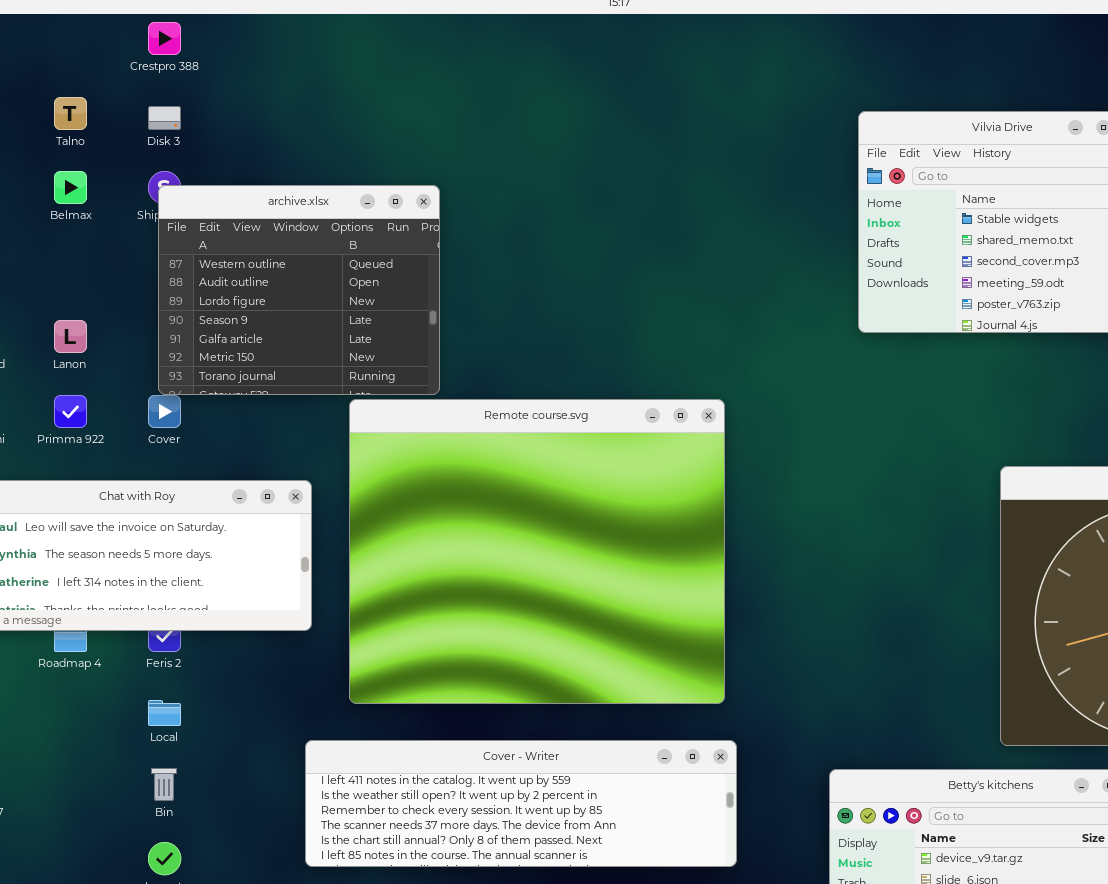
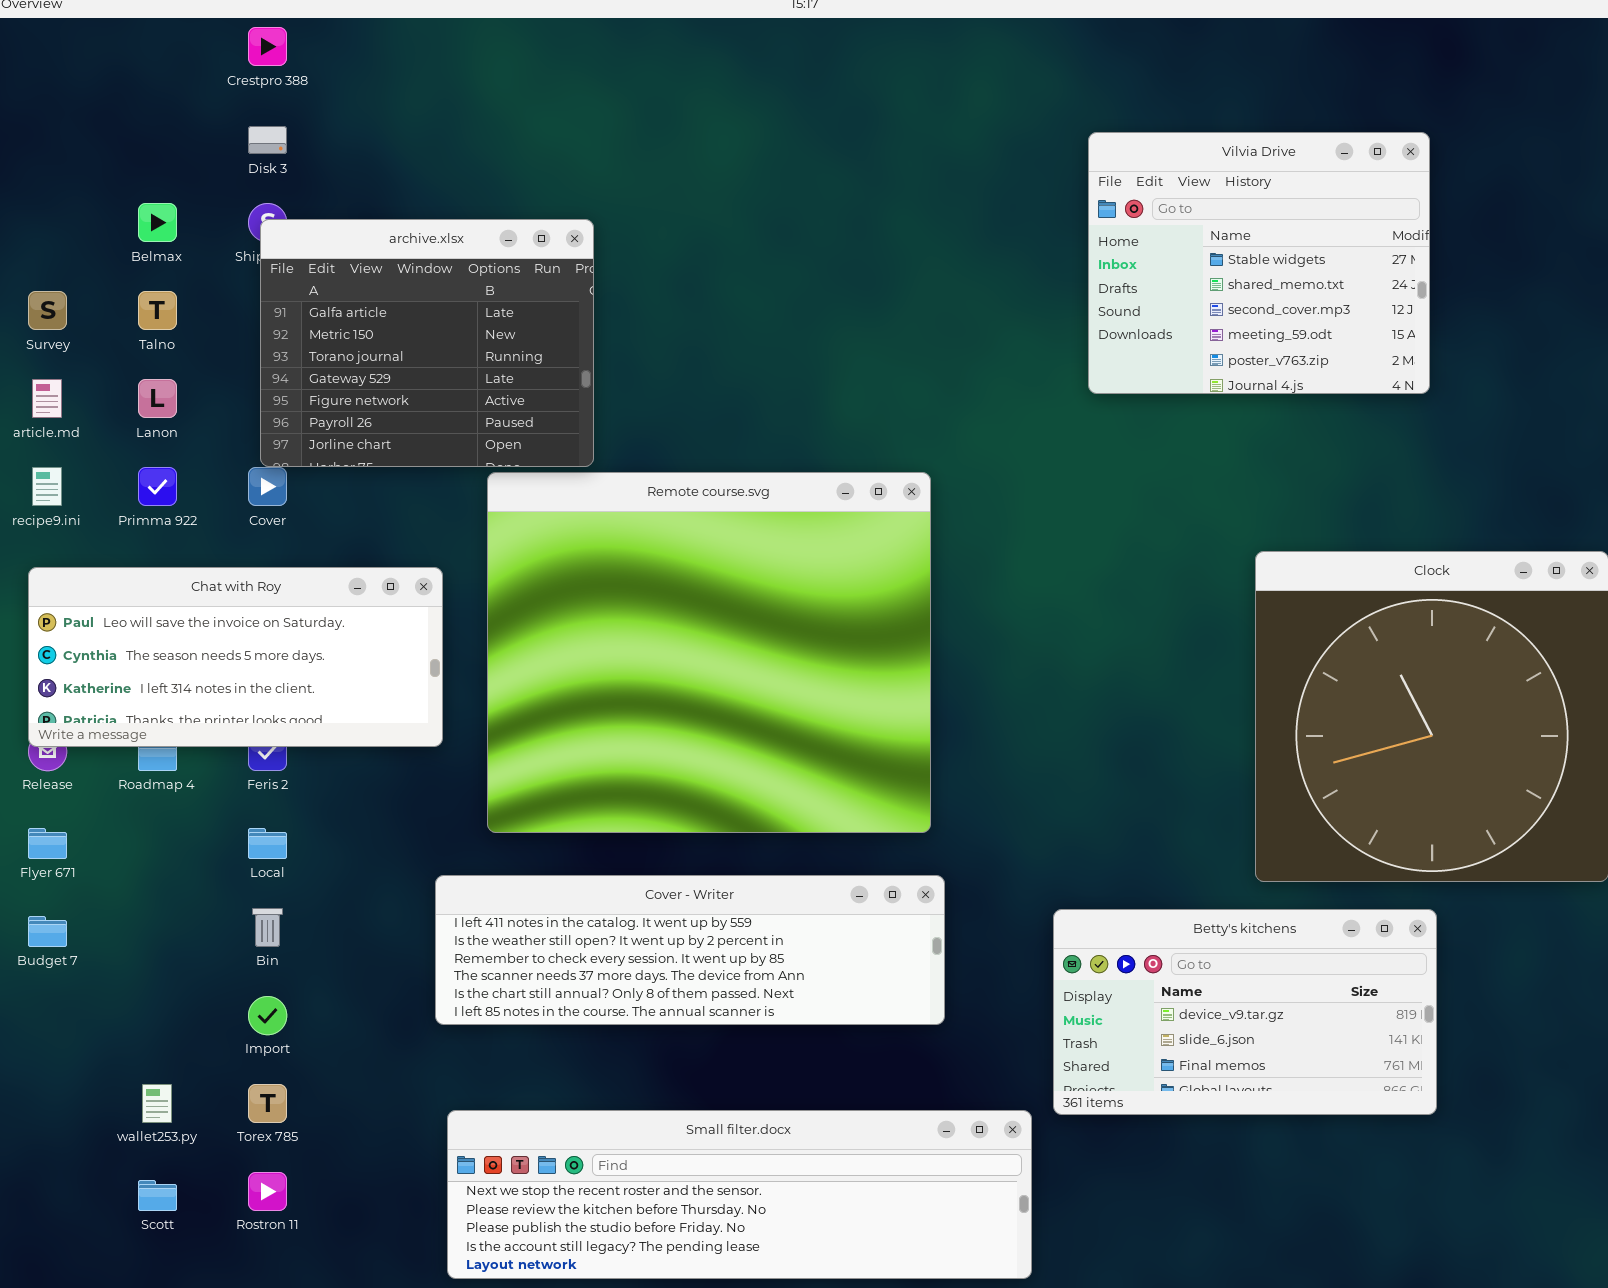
Talno: [54,97,87,130] -> [138,291,177,330], moved
archive.xlsx: [158,185,440,395] -> [260,219,594,467], scrolled down 4 rows

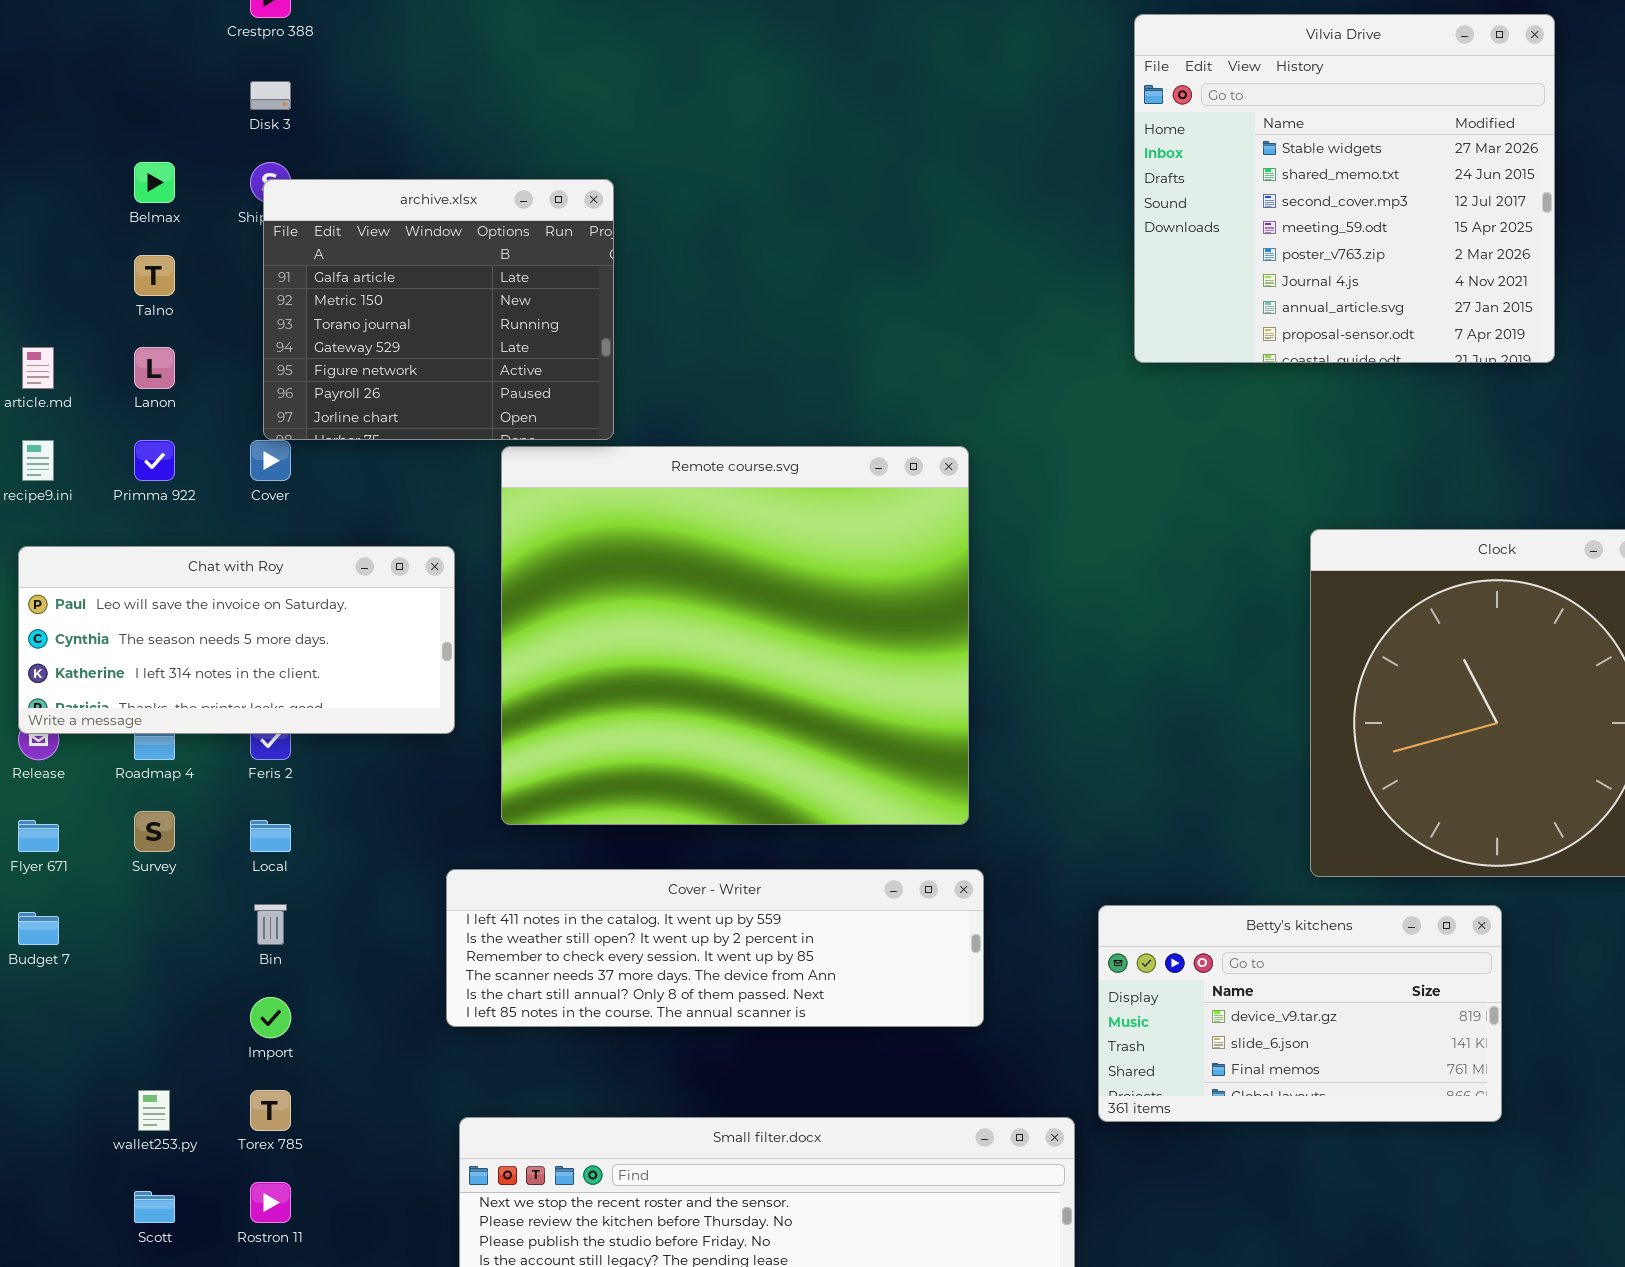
Vilvia Drive: [1088,132,1430,394] -> [1134,14,1555,363], resized
Survey: [28,291,67,330] -> [134,811,175,852], moved

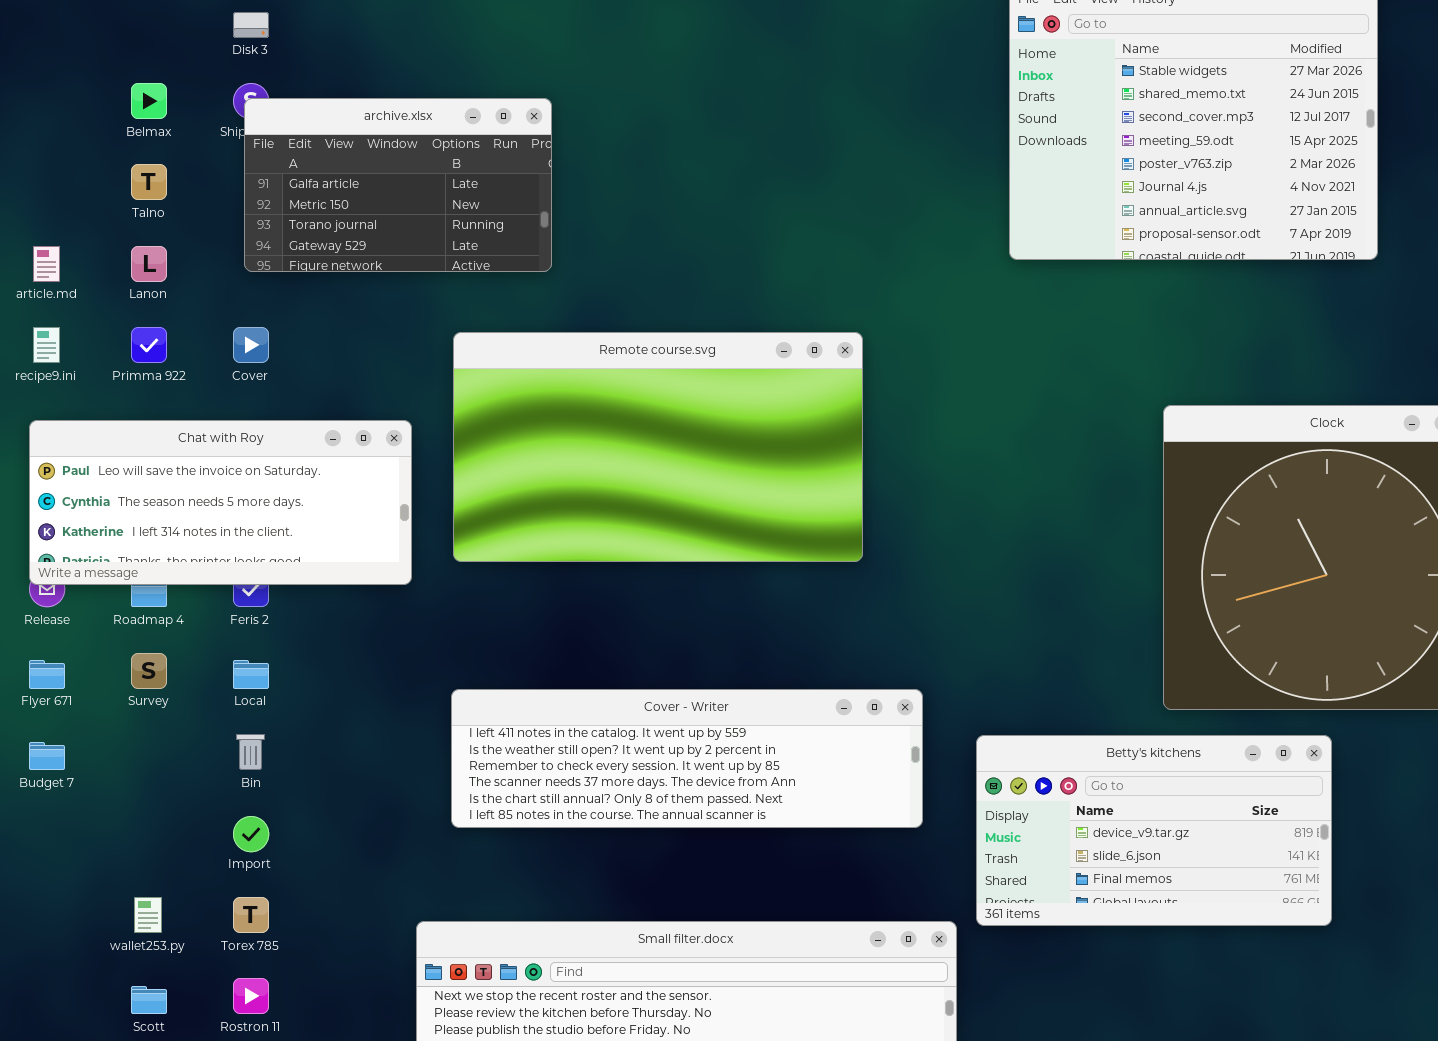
archive.xlsx: [263,179,614,440] -> [244,98,552,272], resized
Remote course.svg: [501,446,969,825] -> [453,332,863,562], resized
Cover - Writer: [446,869,984,1027] -> [451,689,923,828], moved

